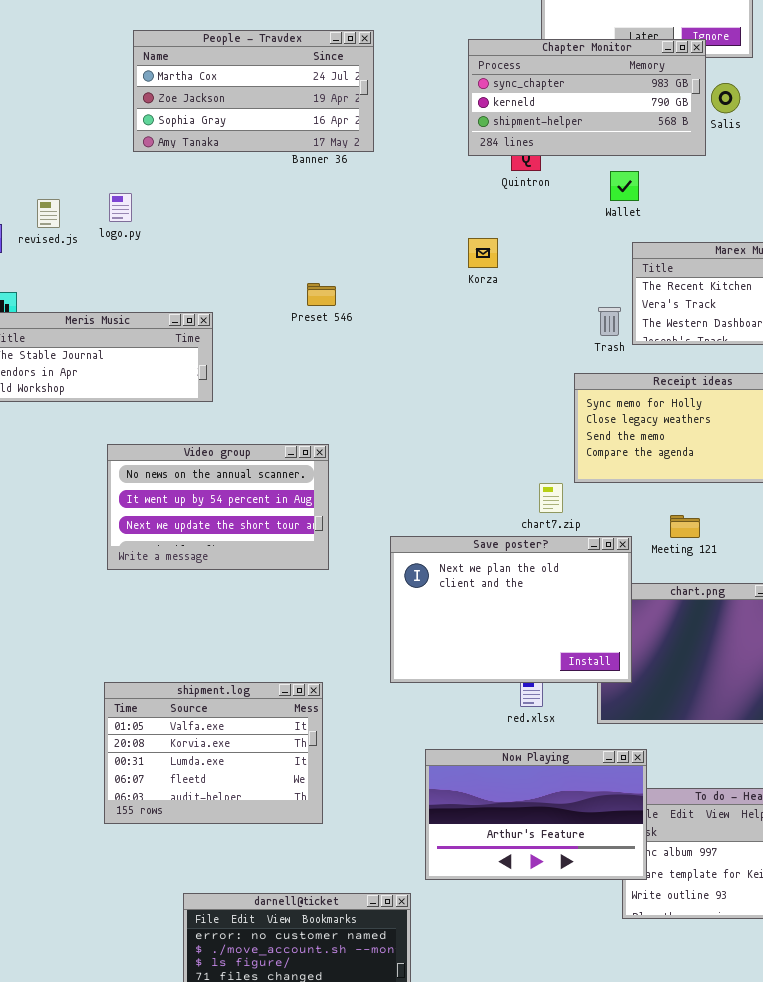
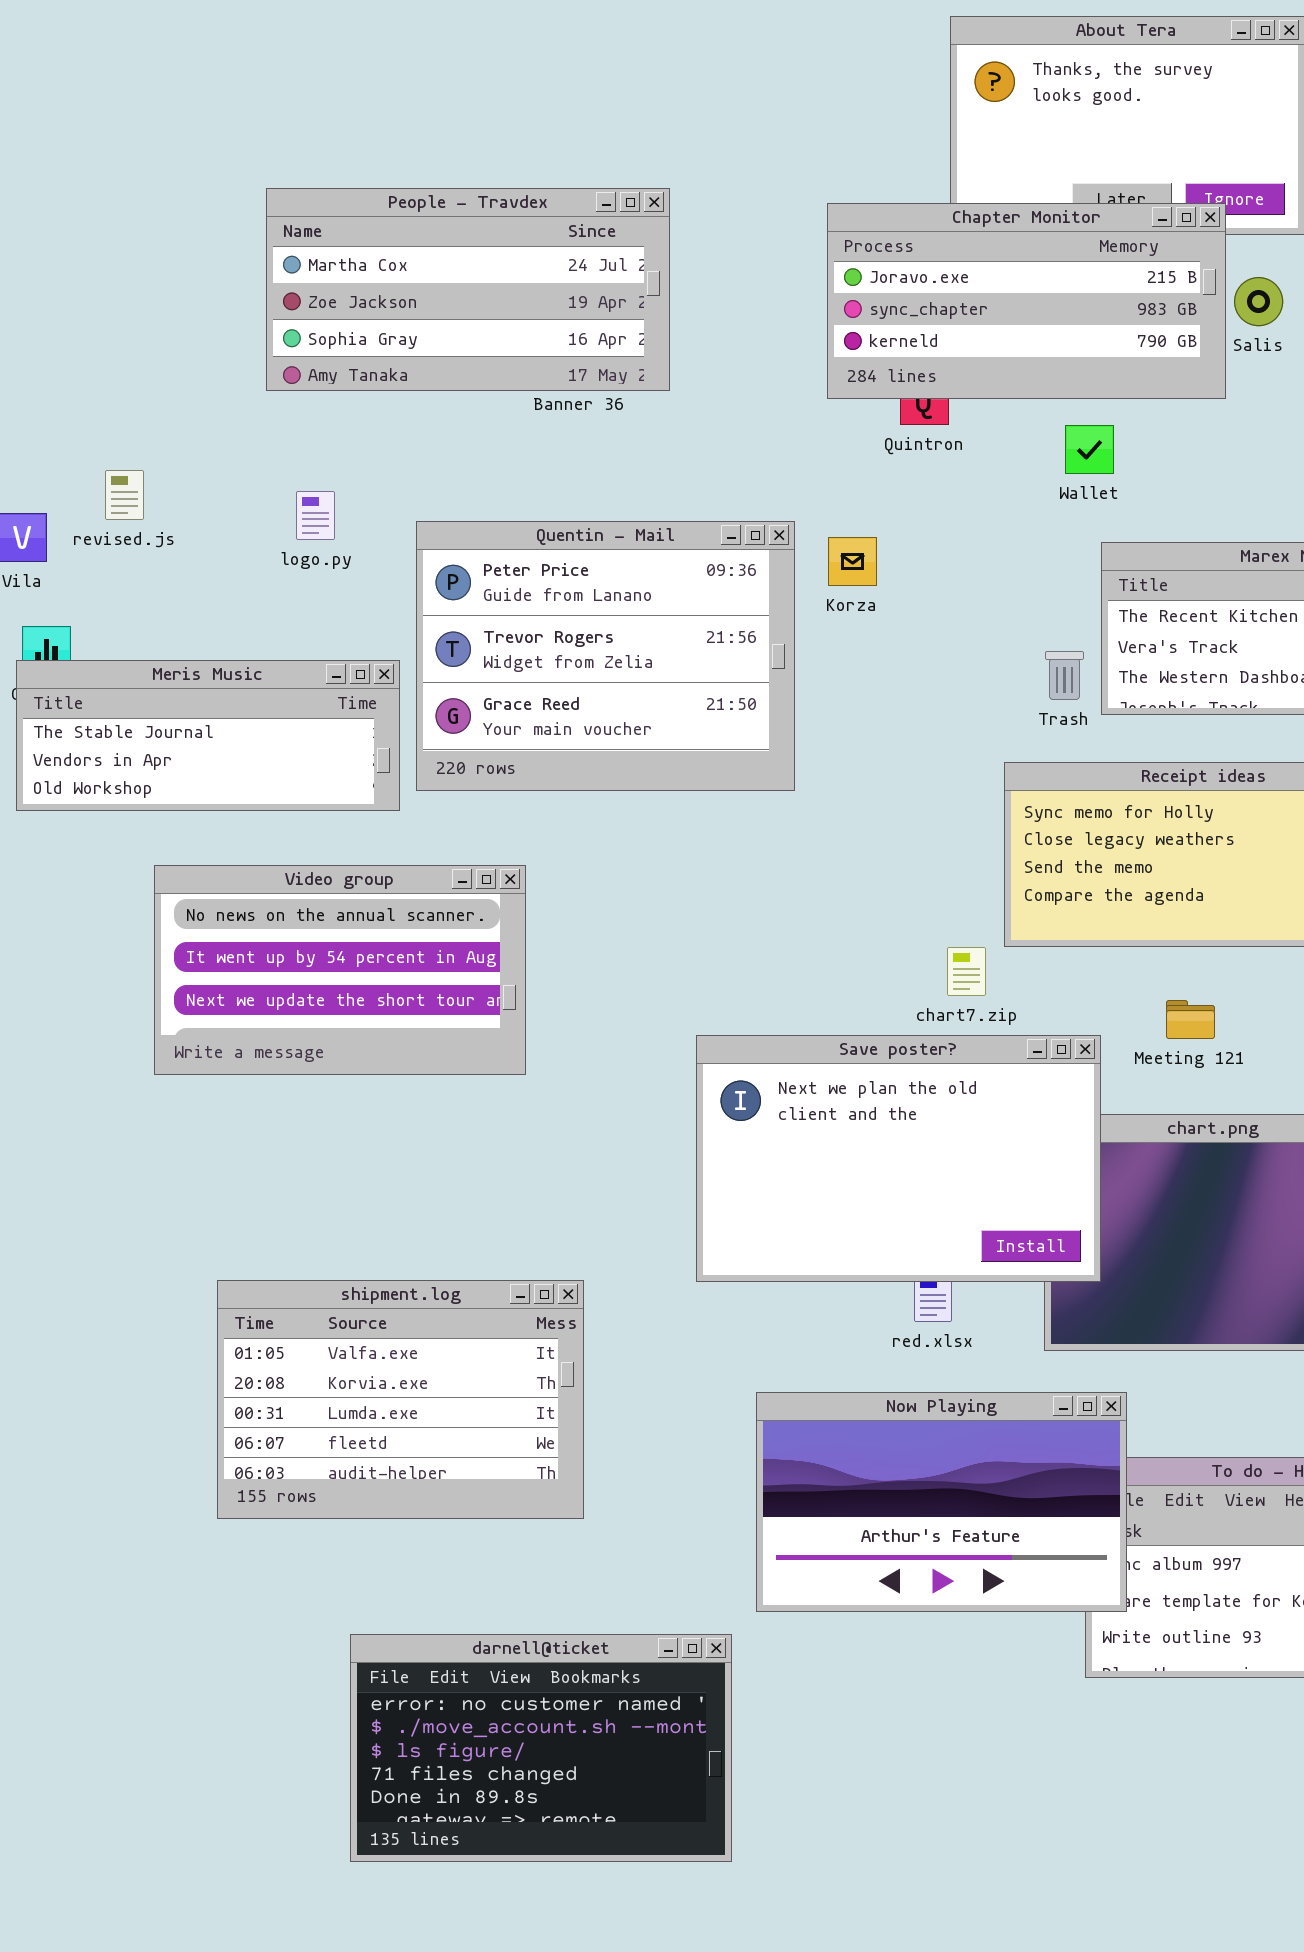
Chapter Monitor: [468,39,706,156] -> [827,203,1226,399], scrolled up 1 row
logo.py: [109,193,132,222] -> [296,491,335,540], moved
Quentin - Mail: none -> [416,521,795,791], opened
Video group: [107,444,329,570] -> [154,865,526,1075], moved

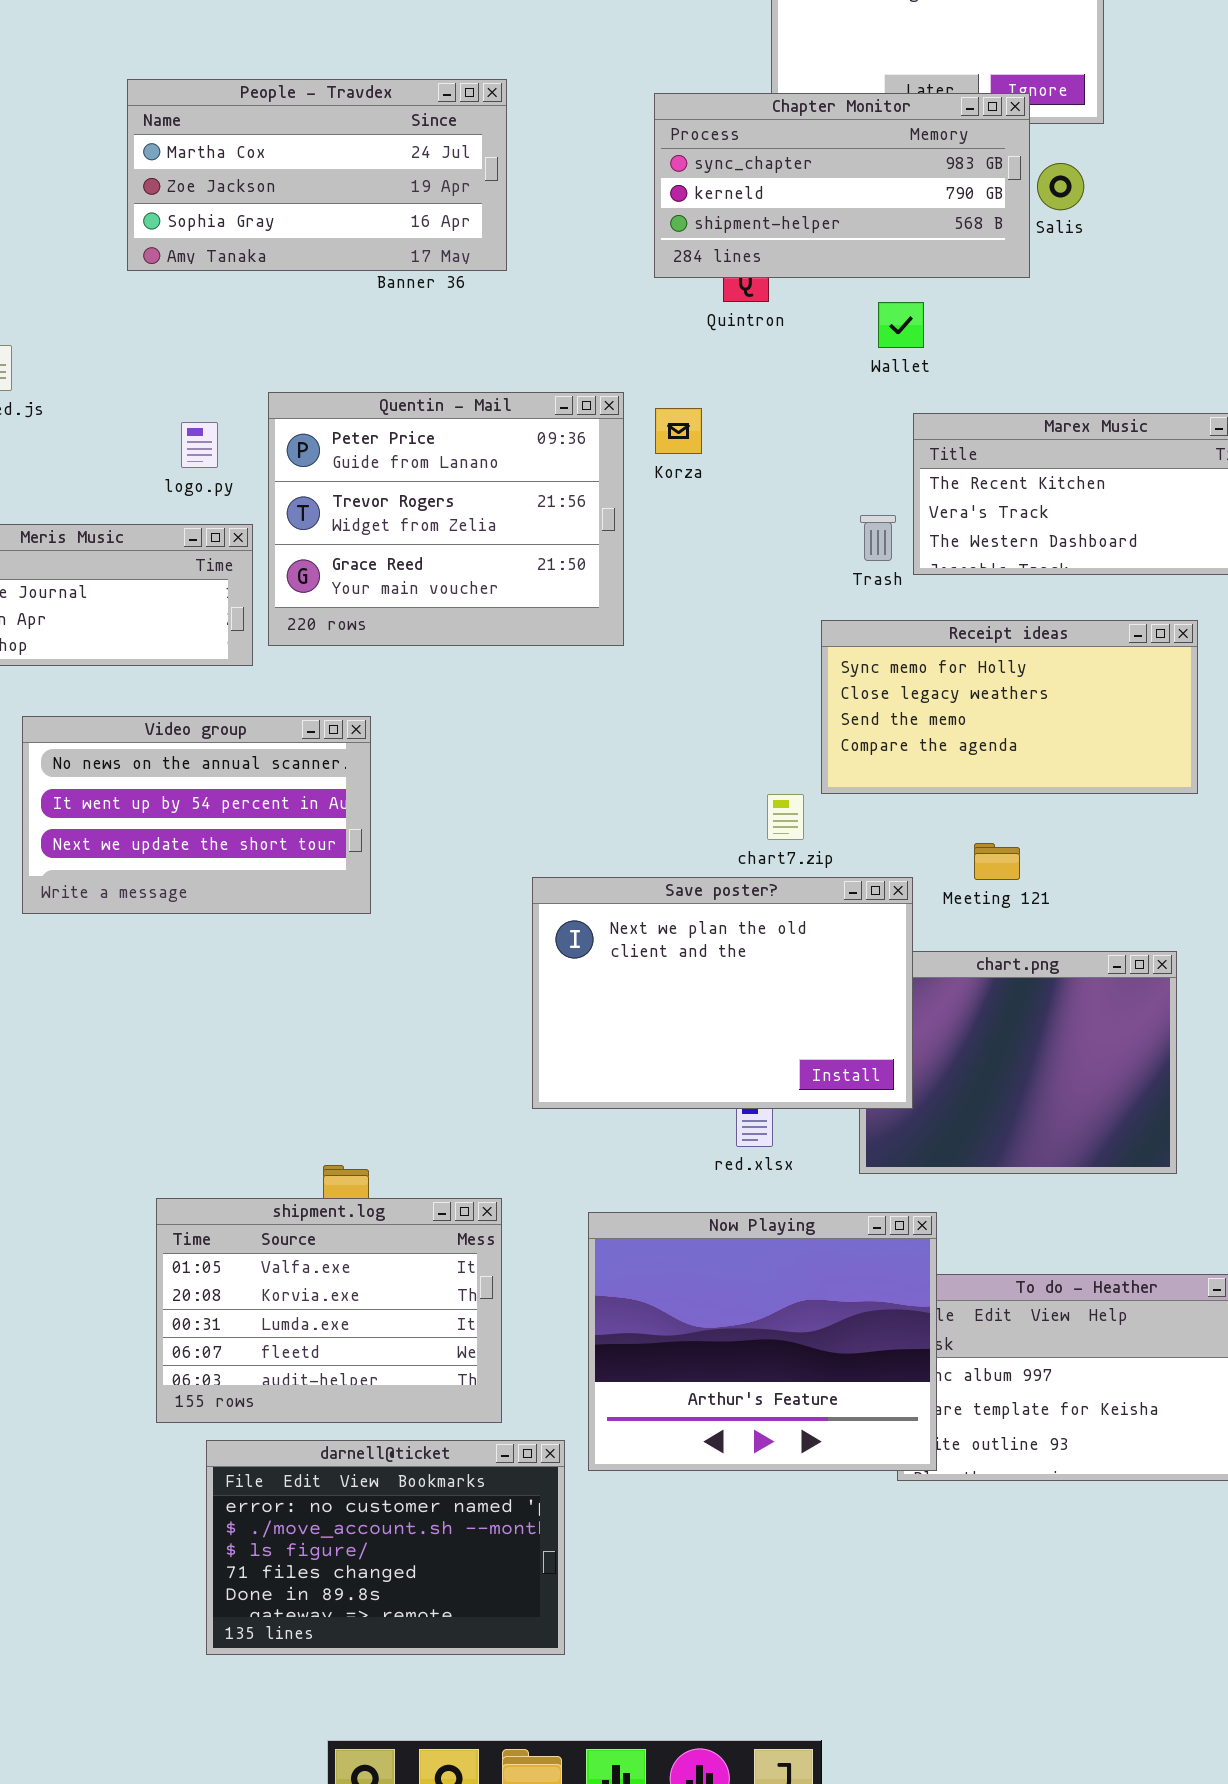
Chapter Monitor: [827,203,1226,399] -> [654,93,1030,278], scrolled down 1 row
logo.py: [296,491,335,540] -> [181,422,218,468], moved
shipment.log: [217,1280,584,1519] -> [156,1198,502,1423], moved
Now Playing: [756,1392,1127,1612] -> [588,1212,937,1471], resized

